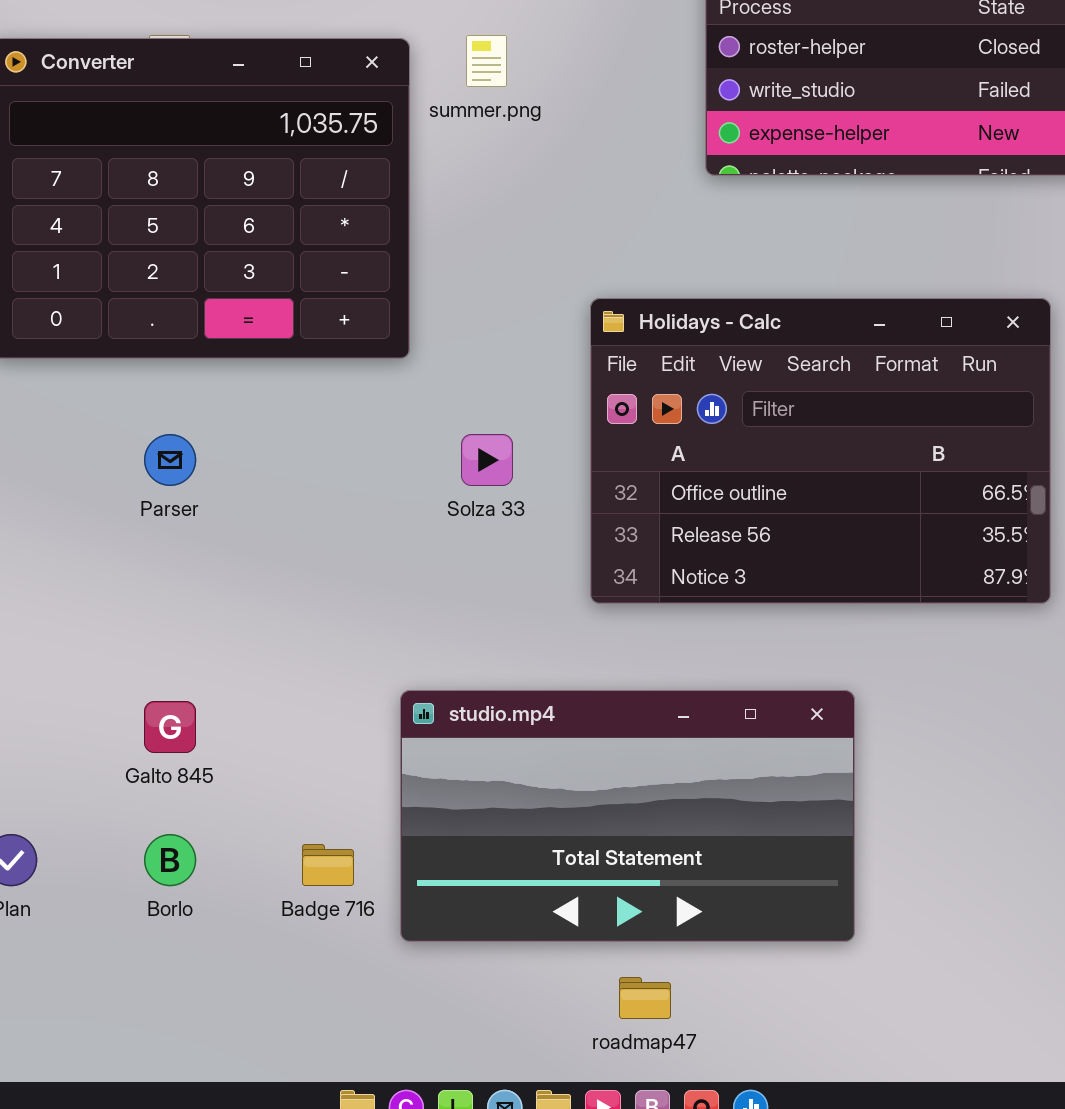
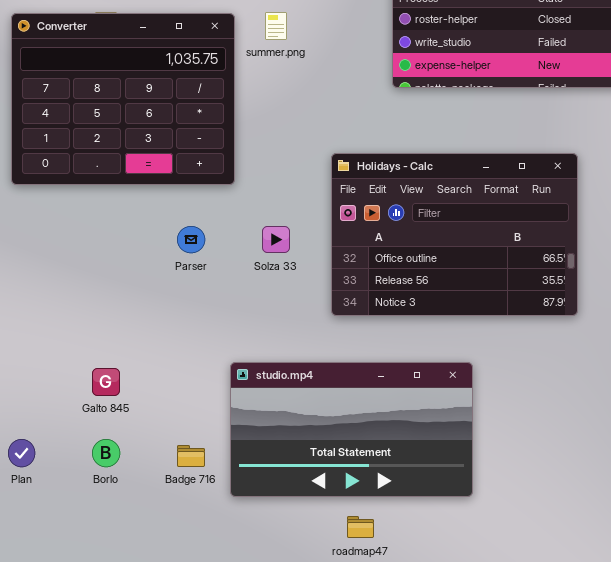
Parser: [144,434,196,486] -> [177,226,205,253], moved

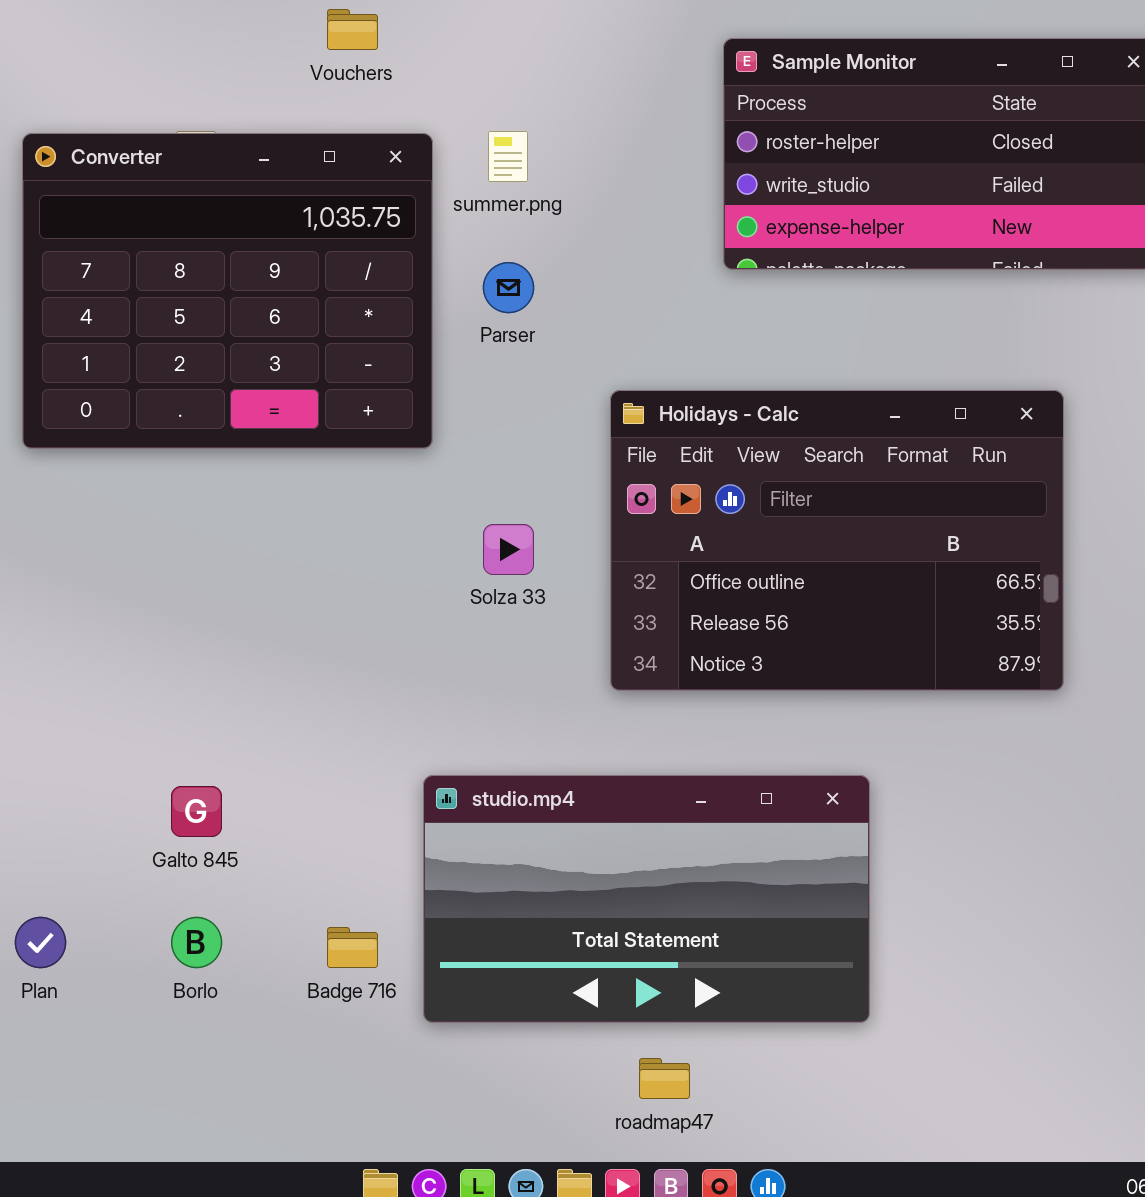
Parser: [177,226,205,253] -> [483,262,534,313], moved

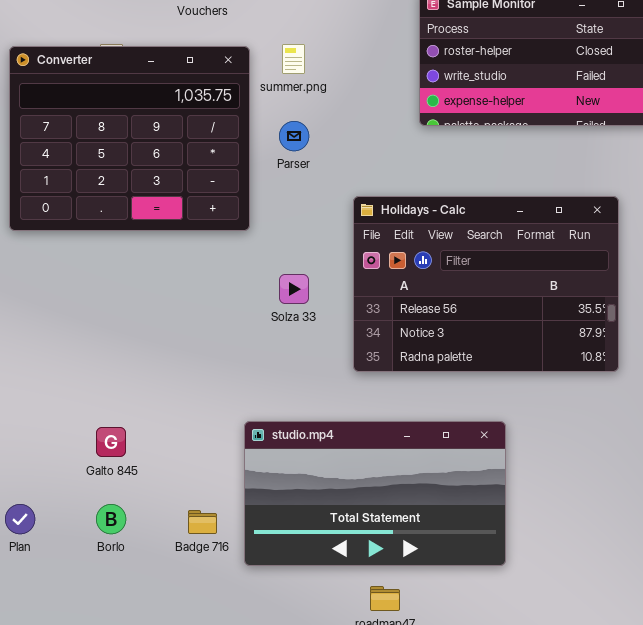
Holidays - Calc: [610,390,1064,691] -> [353,196,619,372], scrolled down 1 row

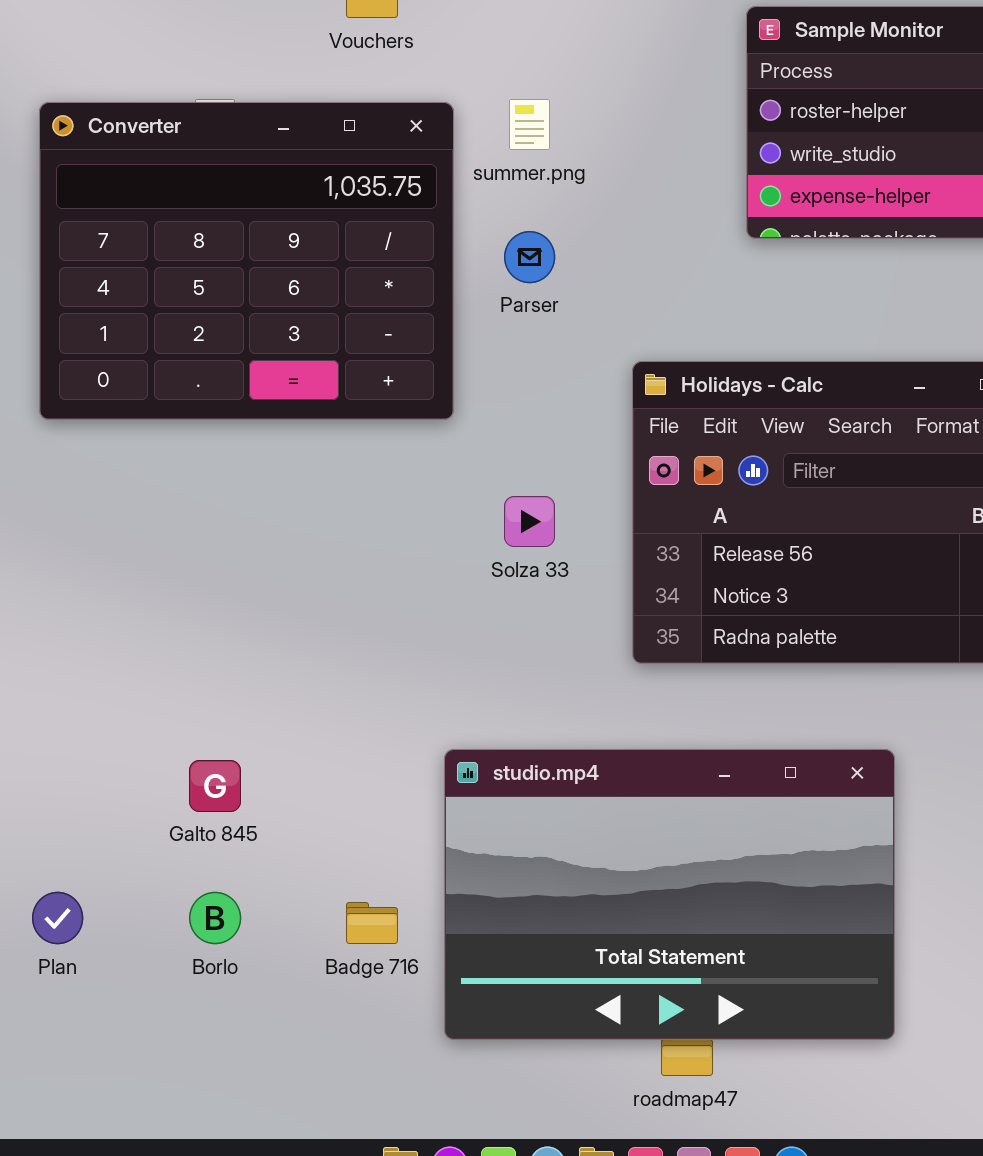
studio.mp4: [244,421,506,566] -> [444,749,895,1040], resized

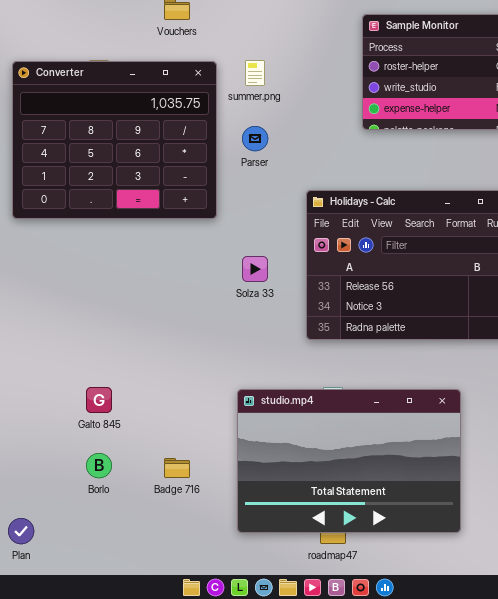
studio.mp4: [444,749,895,1040] -> [237,389,461,533], moved
Plan: [32,892,83,944] -> [8,518,34,544], moved

